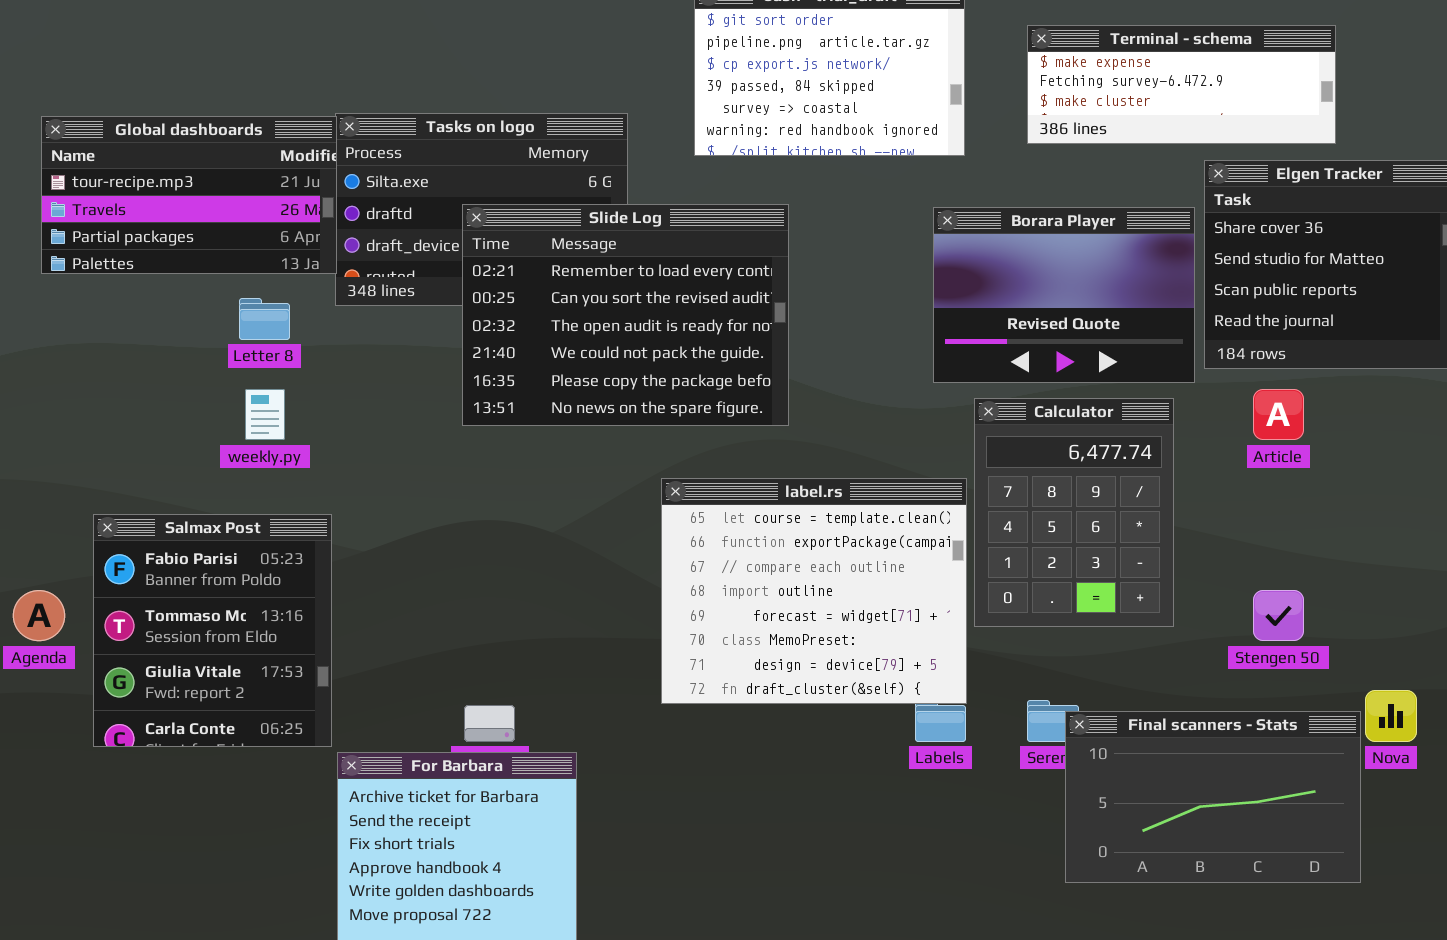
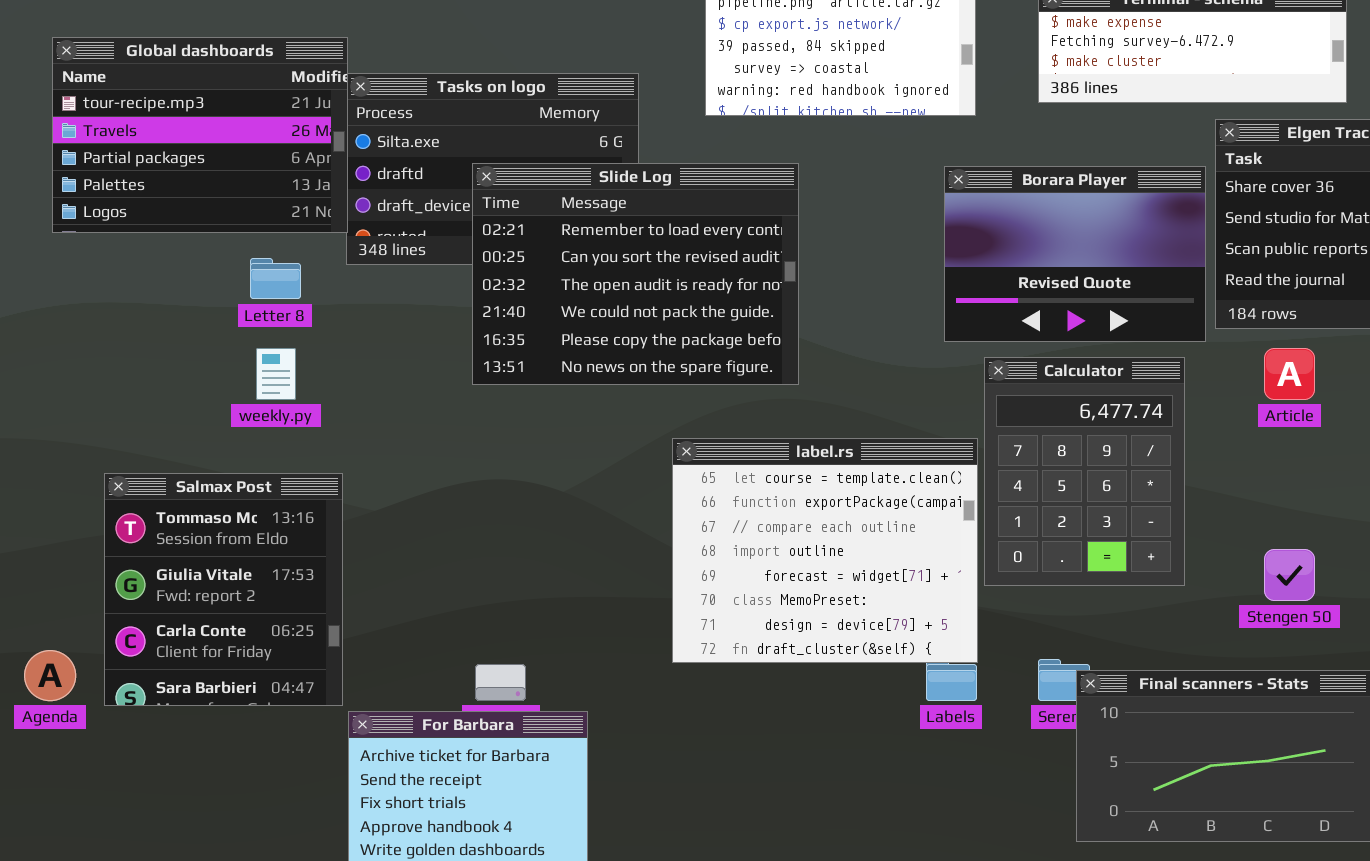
Global dashboards: [41,116,337,274] -> [52,37,348,233], resized
Salmax Post: [93,514,332,747] -> [104,473,343,706], scrolled down 1 row
Agenda: [13,590,65,641] -> [24,650,76,701], moved

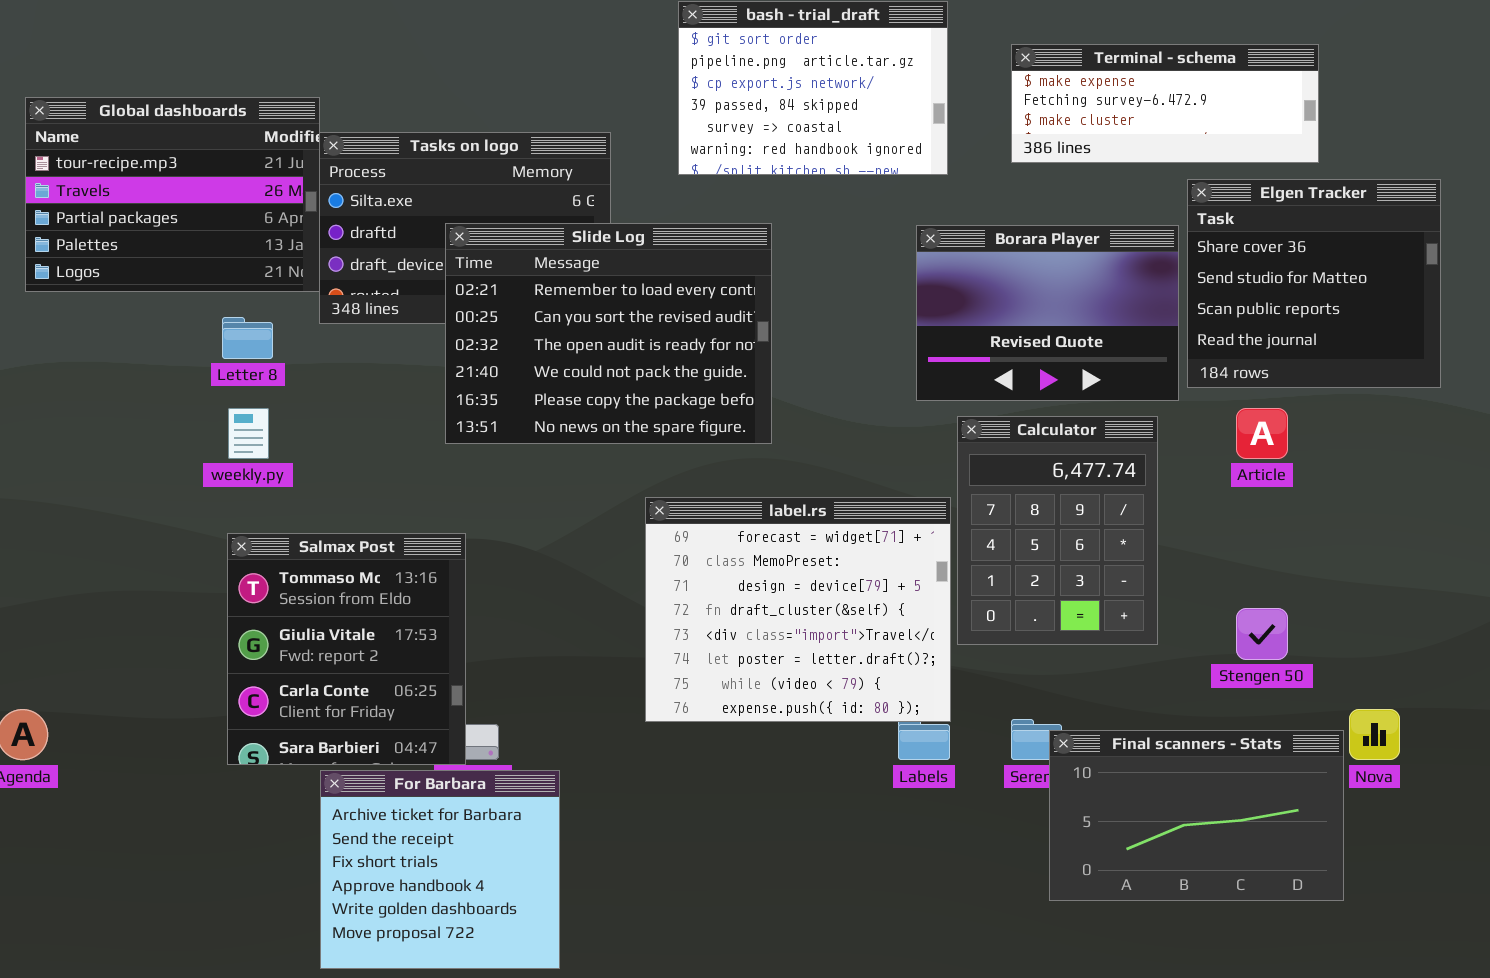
label.rs: [672,438,978,663] -> [645,497,951,722], scrolled down 4 rows
Salmax Post: [104,473,343,706] -> [227,533,466,765], moved

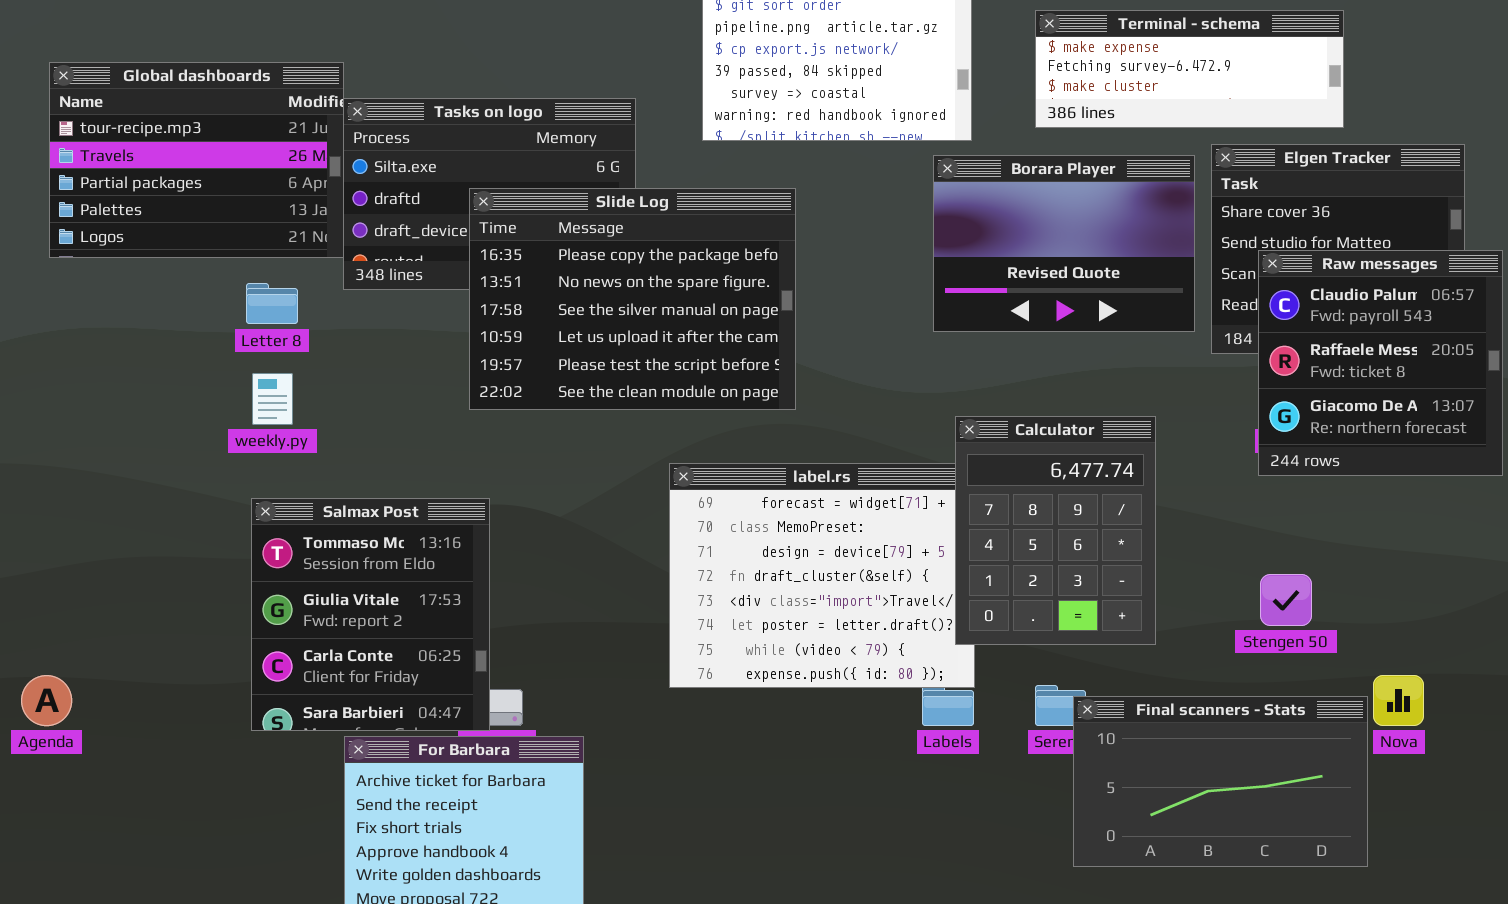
Slide Log: [445,223,772,444] -> [469,188,796,410], scrolled down 4 rows
Borara Player: [916,225,1179,401] -> [933,155,1195,332], moved
Raw messages: none -> [1258,250,1503,476], opened
Calculator: [957,416,1158,645] -> [955,416,1156,645], moved

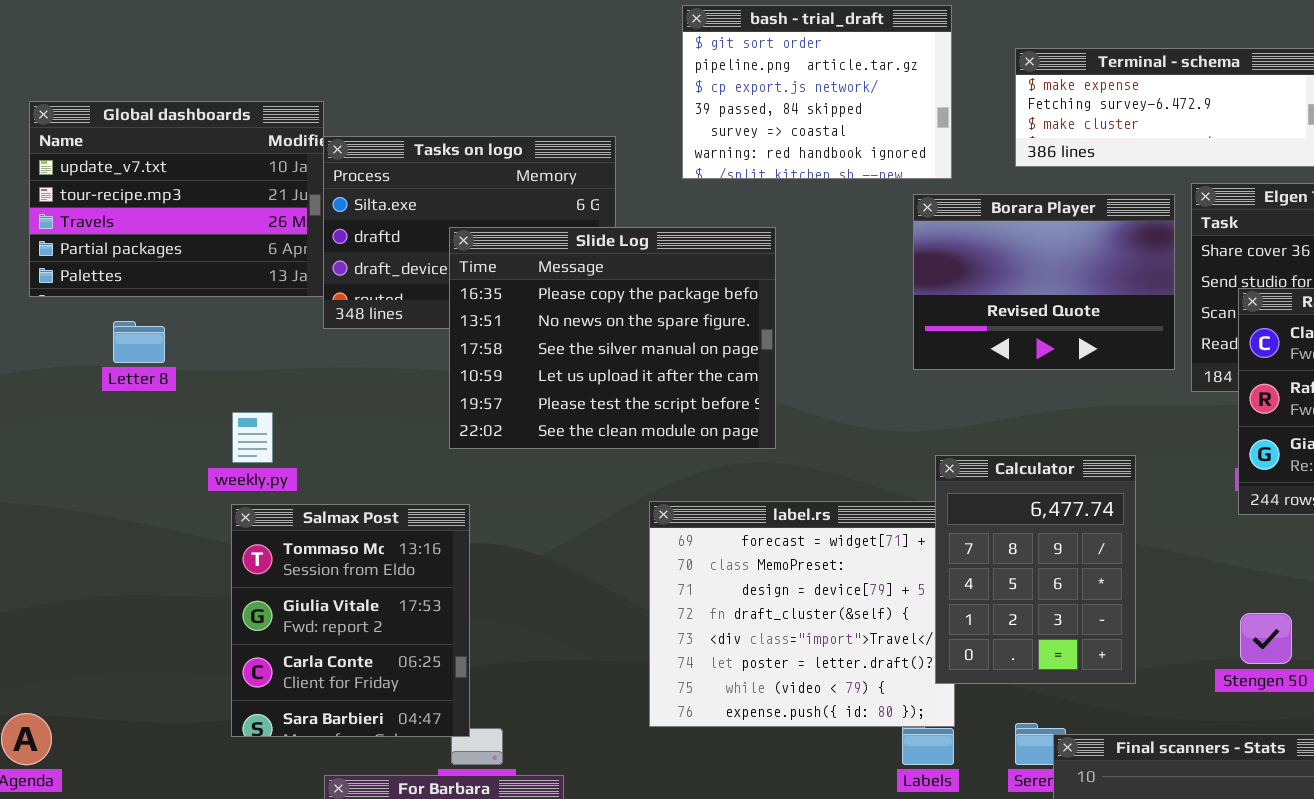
Global dashboards: [49,62,344,258] -> [29,101,324,297], scrolled up 1 row
Letter 8: [246,283,298,324] -> [113,321,165,363], moved
Salmax Post: [251,498,490,731] -> [231,504,470,737], moved

